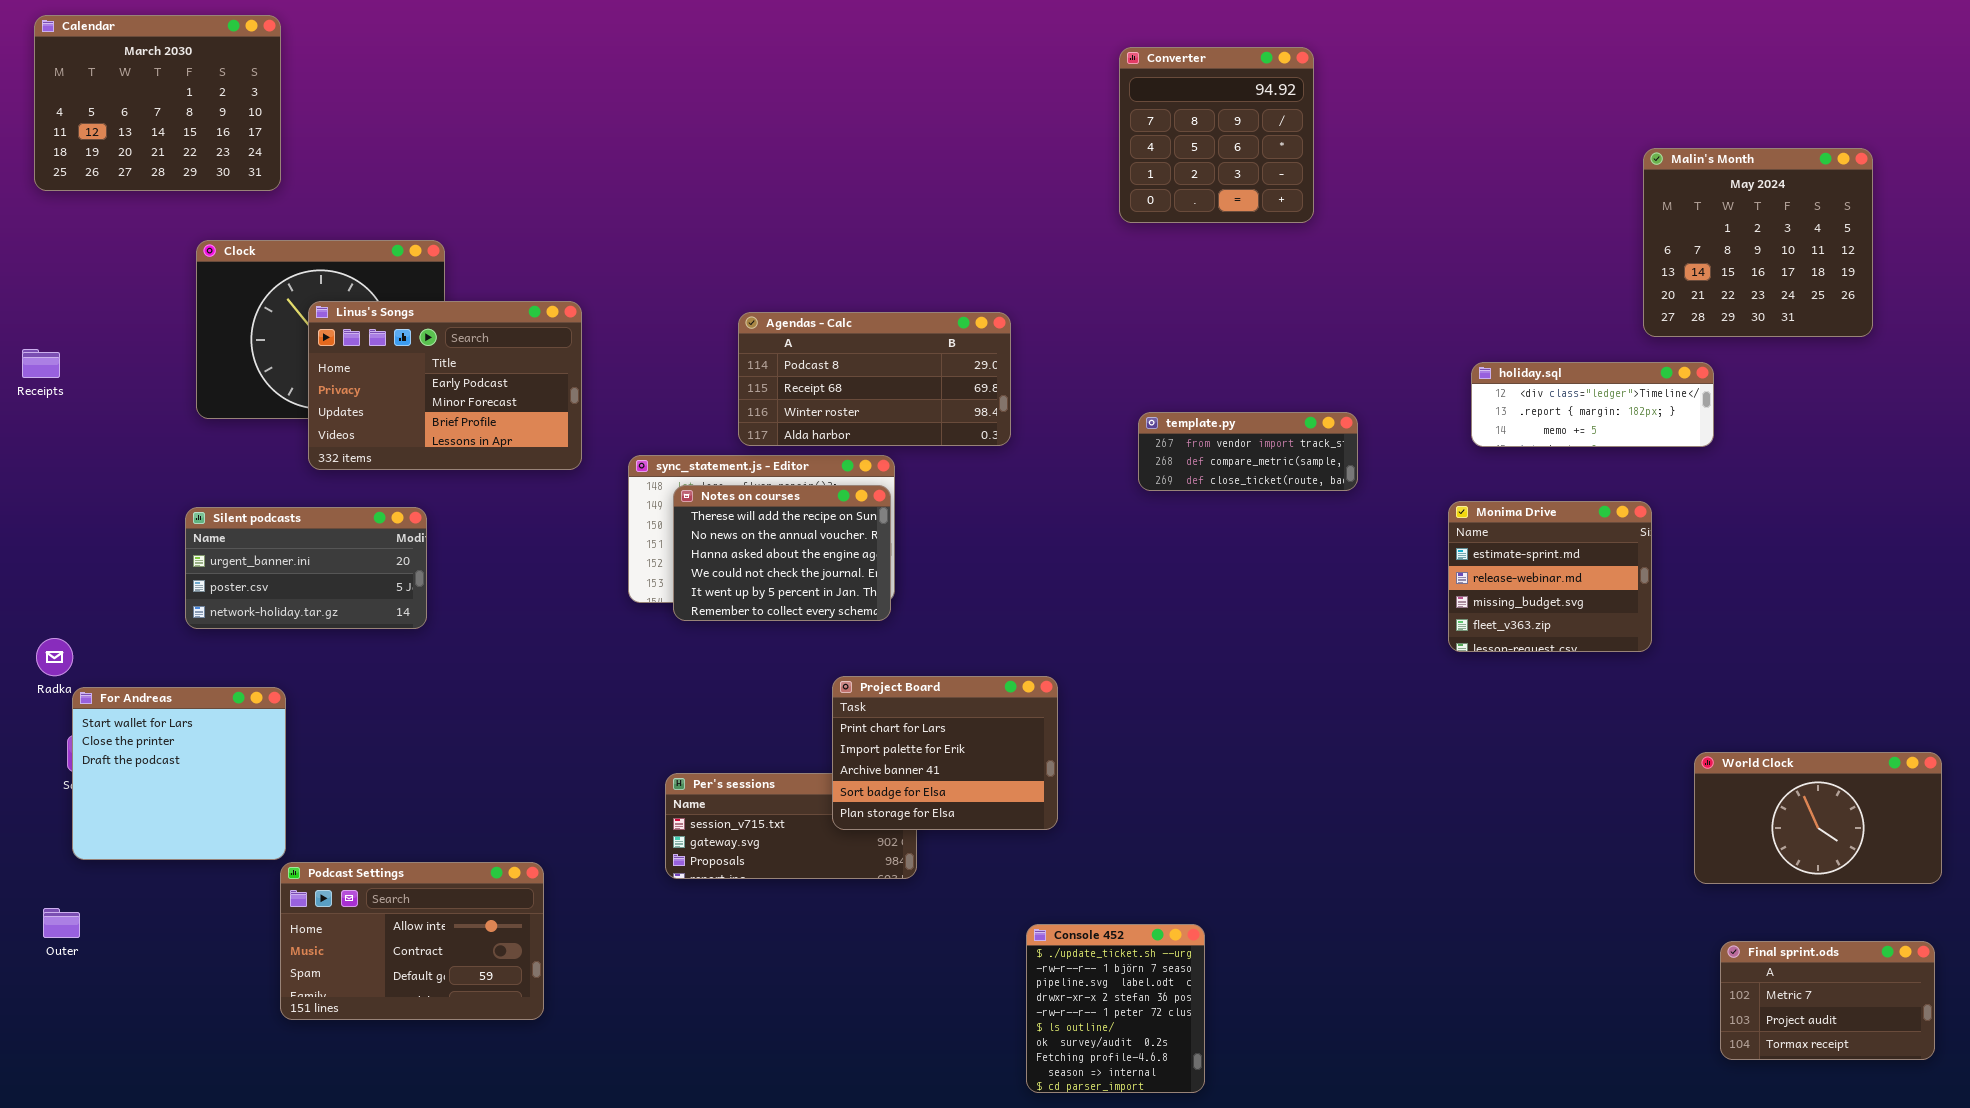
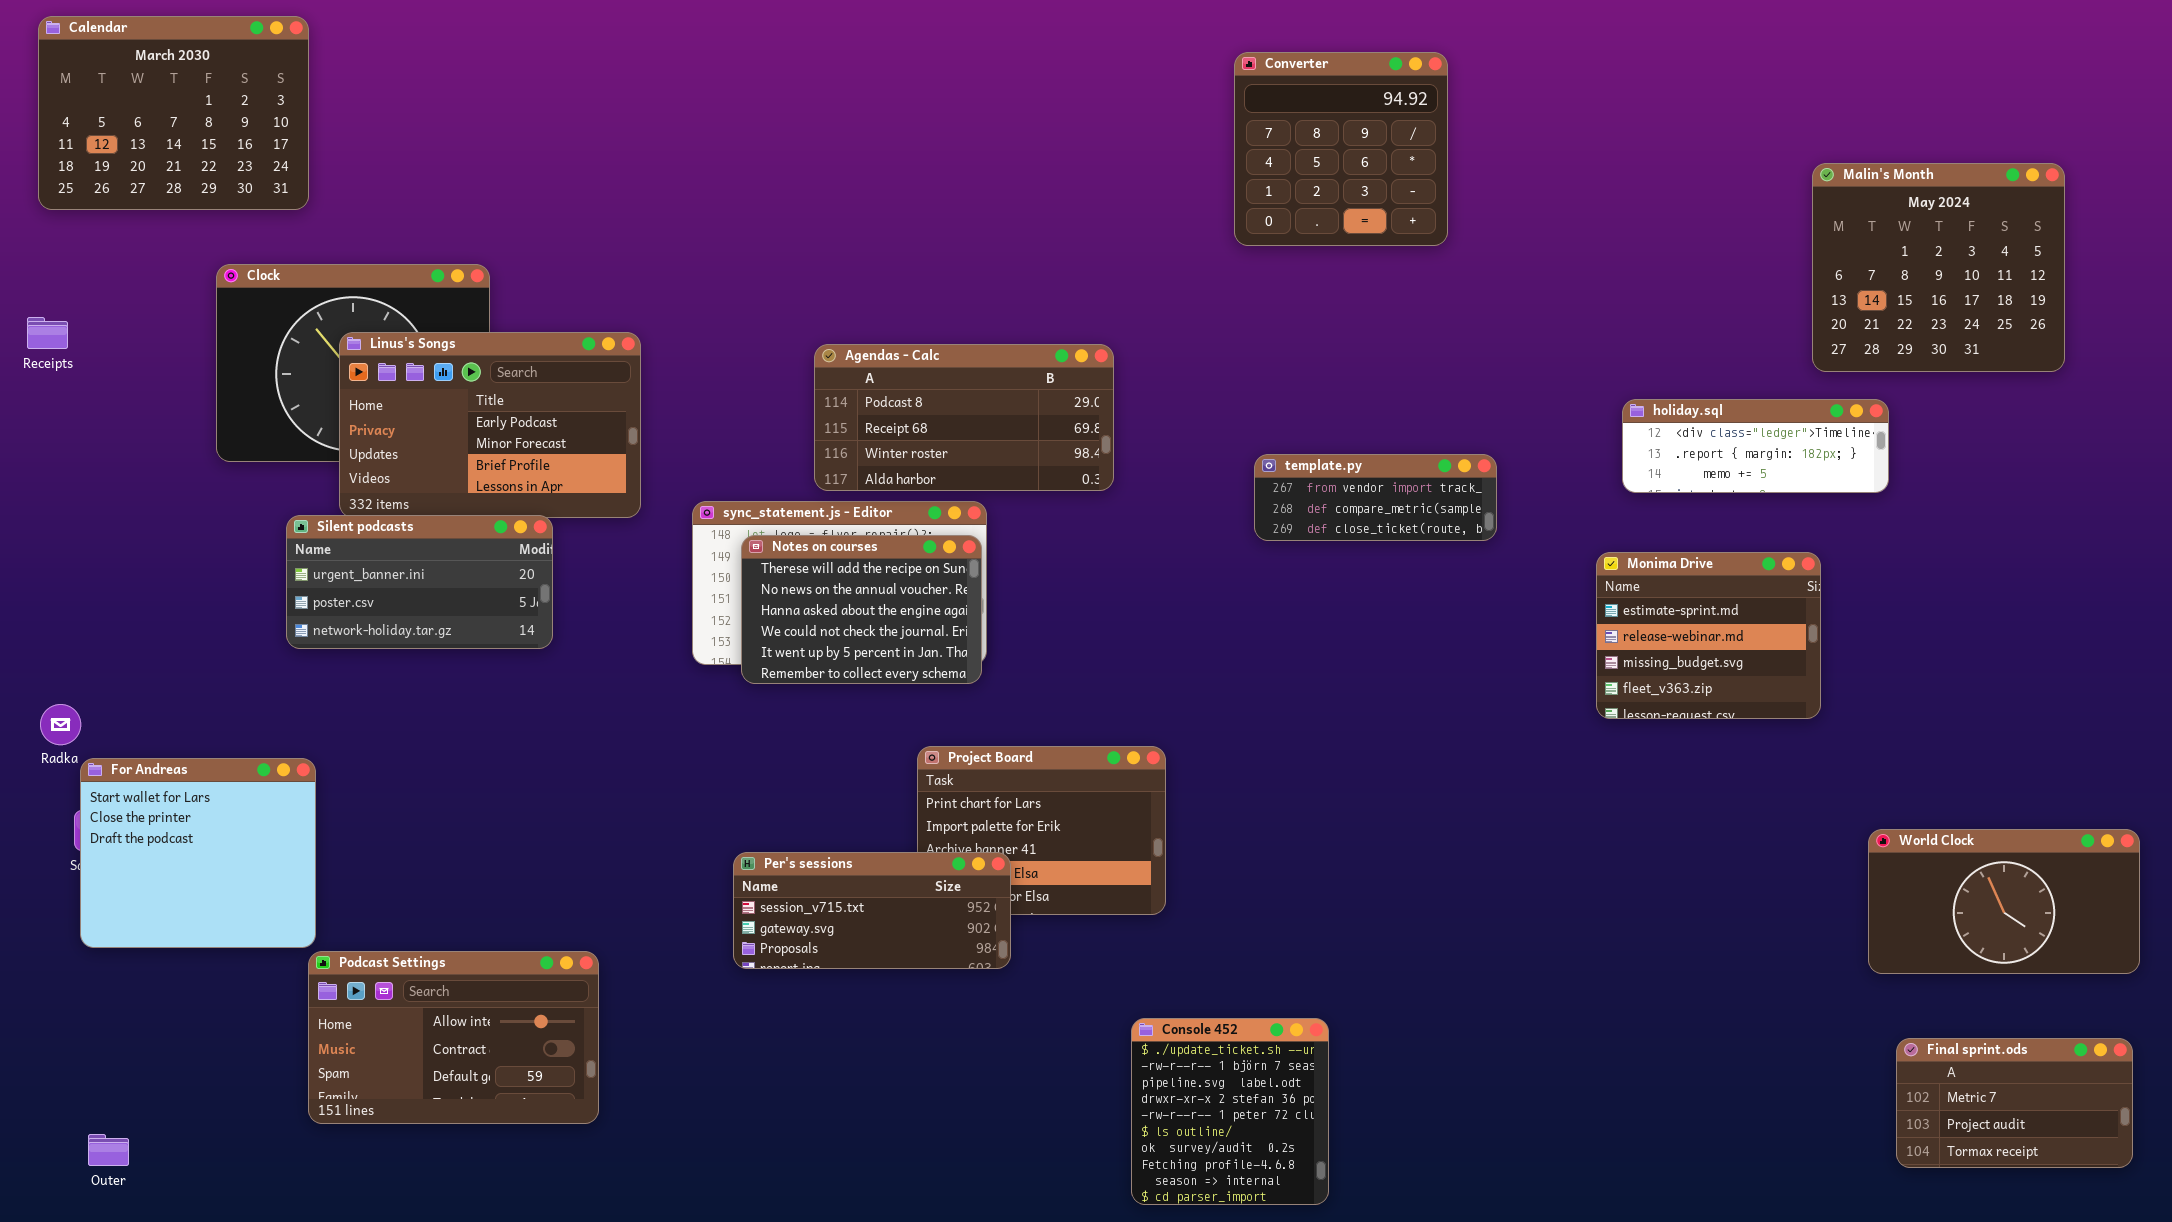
Receipts: [22,349,60,378] -> [27,317,68,349], moved
Silent podcasts: [185,507,427,629] -> [286,515,553,649], moved
Per's sessions: [665,773,917,879] -> [733,852,1011,969], raised
Outer: [43,908,80,938] -> [88,1134,129,1166], moved

